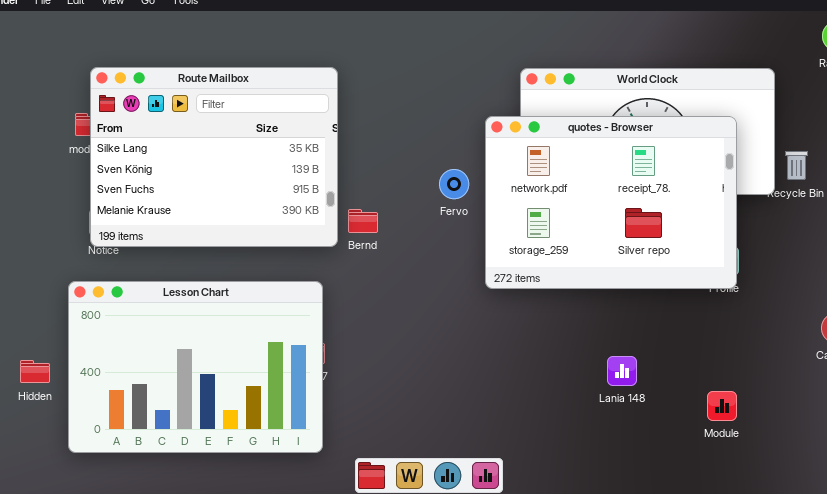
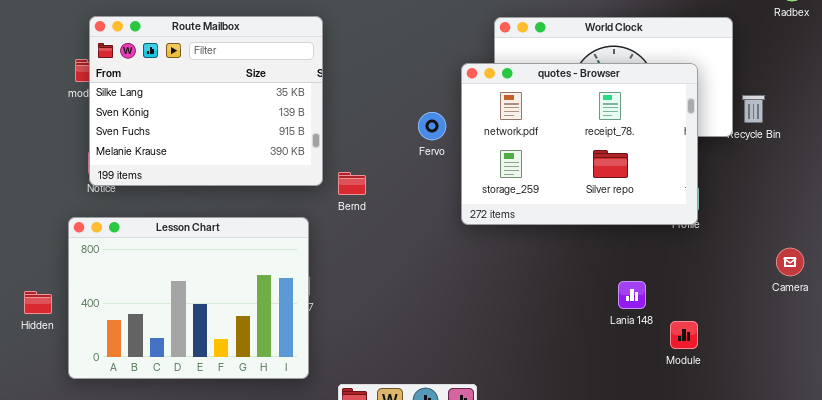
Bernd: [348,209,378,233] -> [338,172,366,195], moved
Lania 148: [607,356,637,386] -> [618,281,646,309], moved

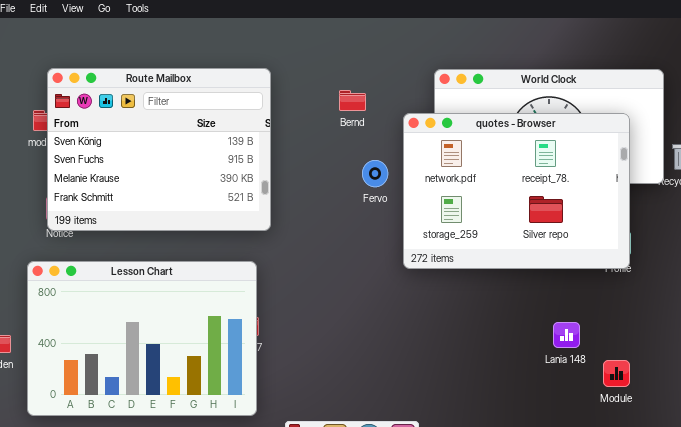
Route Mailbox: [89,16,323,186] -> [47,68,271,231], scrolled down 1 row
Bernd: [338,172,366,195] -> [339,90,366,111], moved

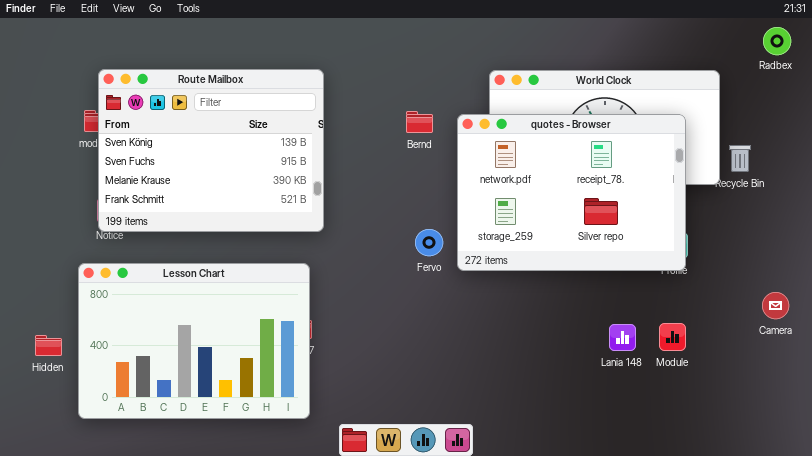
Bernd: [339,90,366,111] -> [406,111,433,133], moved
Fervo: [362,160,388,187] -> [415,229,443,256], moved
Module: [603,360,630,387] -> [659,323,686,351], moved

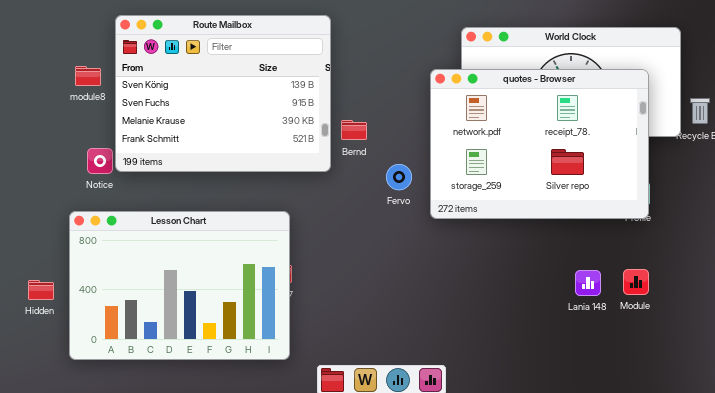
Route Mailbox: [98,69,324,232] -> [115,15,331,172], moved
Bernd: [406,111,433,133] -> [341,120,367,140], moved
Fervo: [415,229,443,256] -> [386,164,412,190], moved

